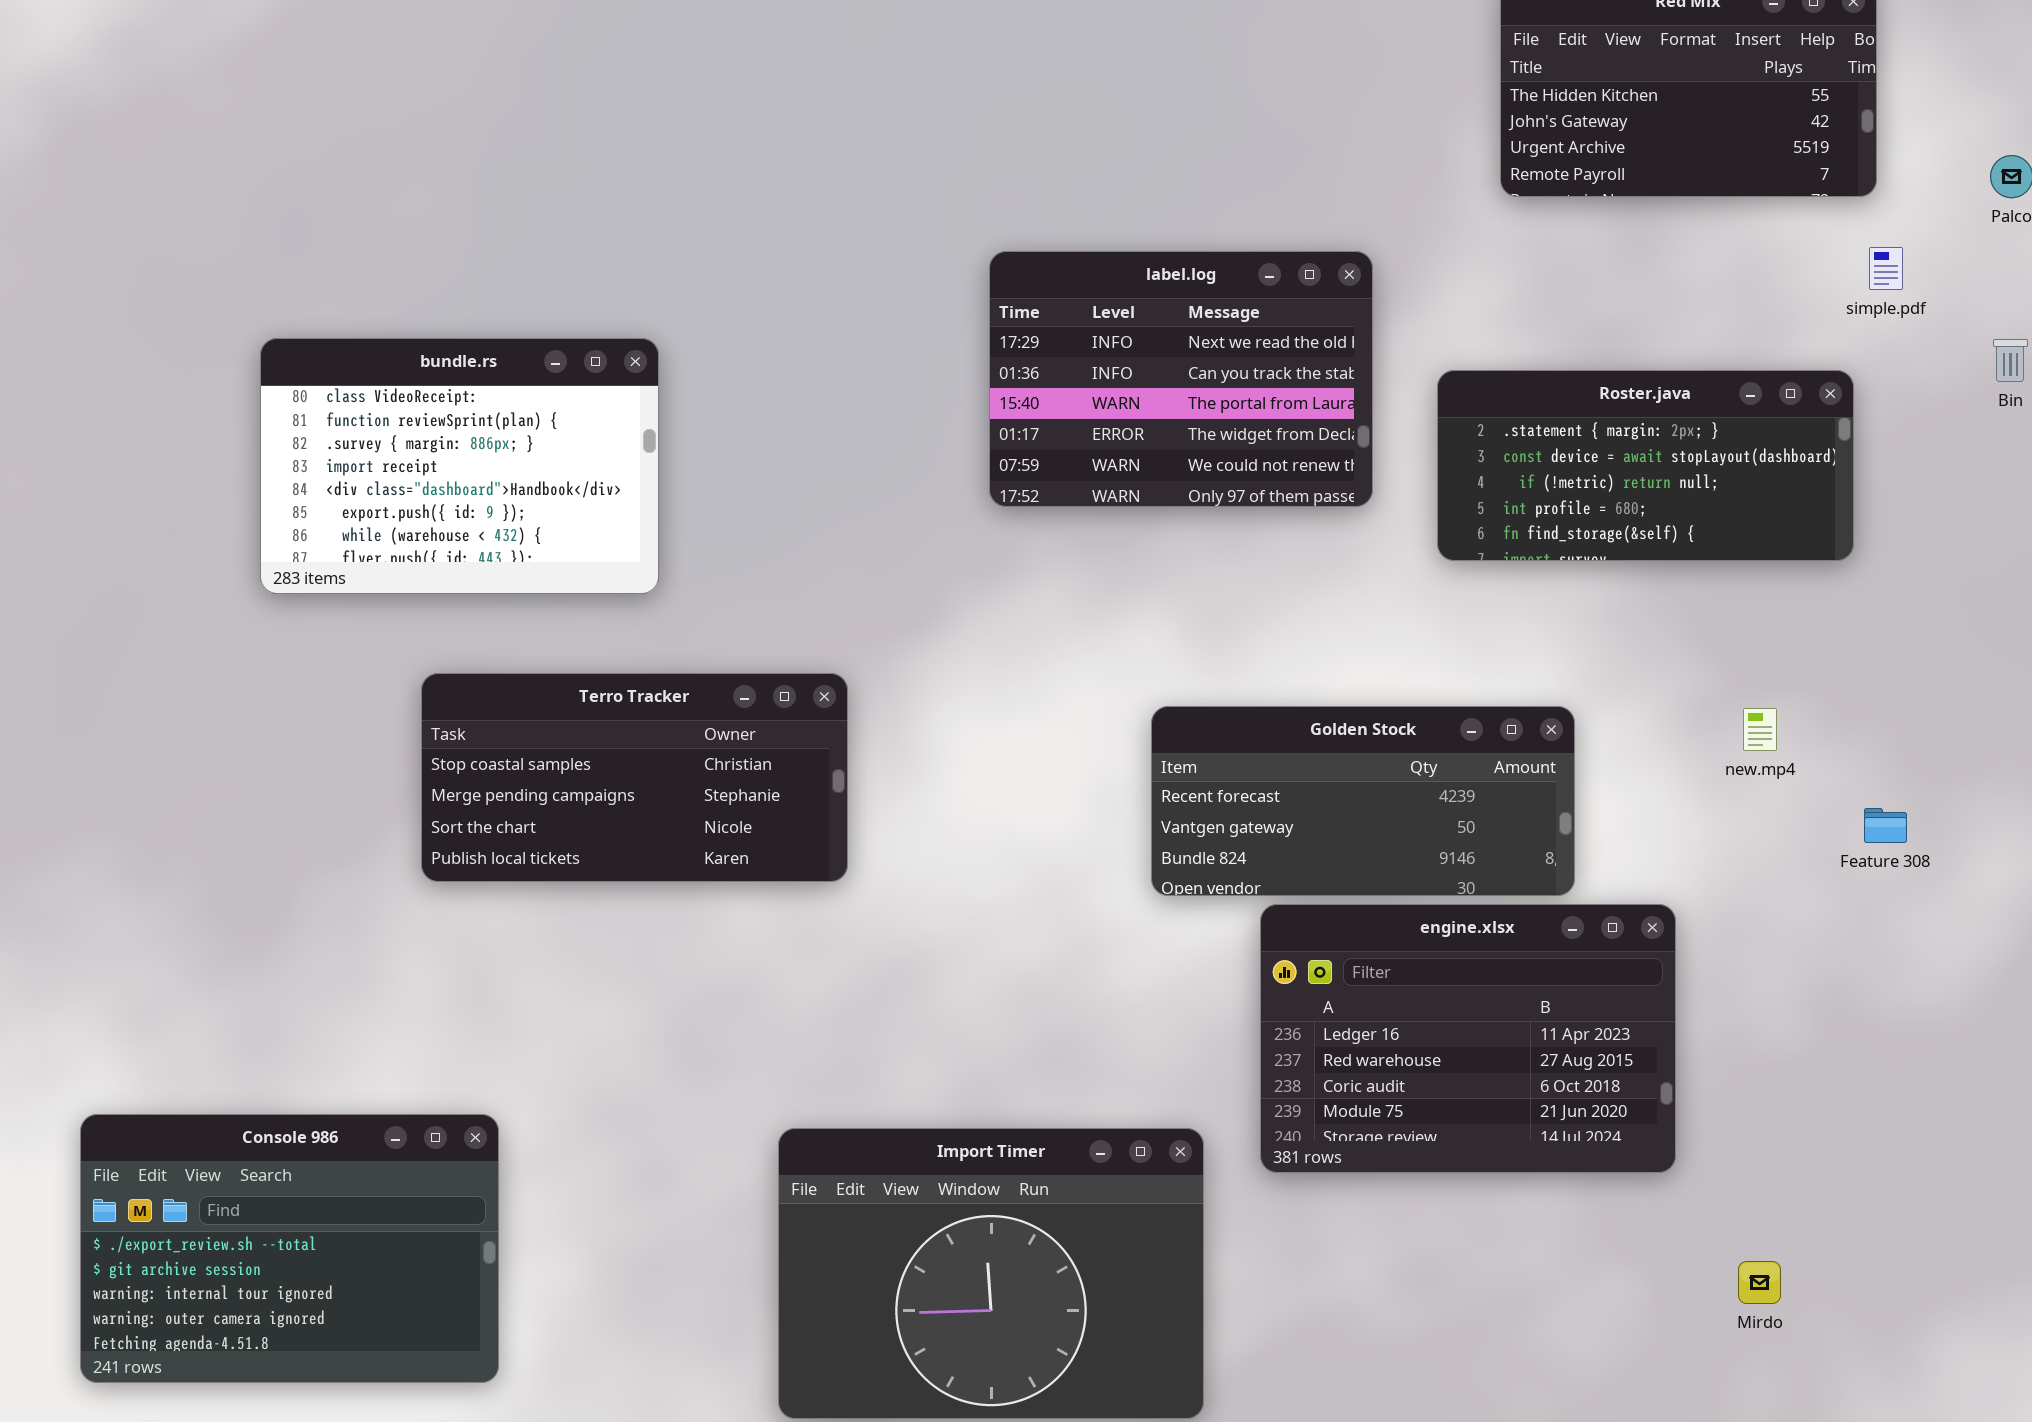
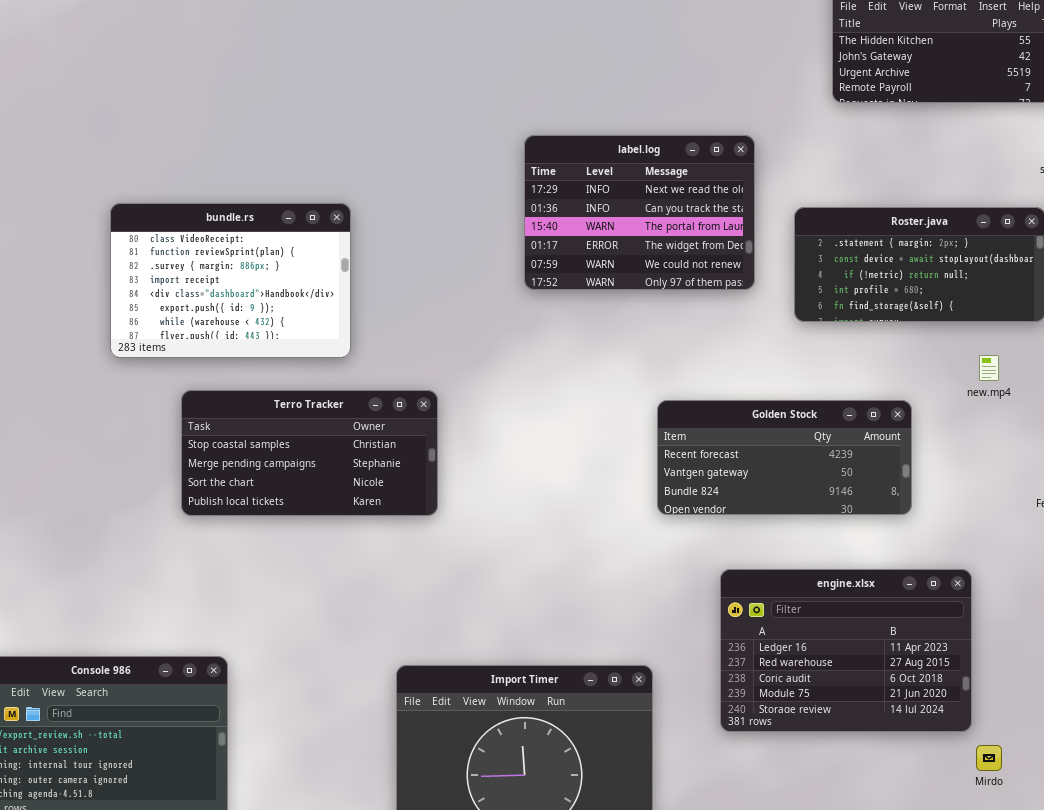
bundle.rs: [260,338,659,594] -> [110,203,351,358], moved
Golden Stock: [1151,706,1575,896] -> [657,400,912,515], moved
new.mp4: [1743,708,1777,751] -> [979,355,999,381], moved
engine.xlsx: [1260,904,1676,1173] -> [720,569,972,732], moved

